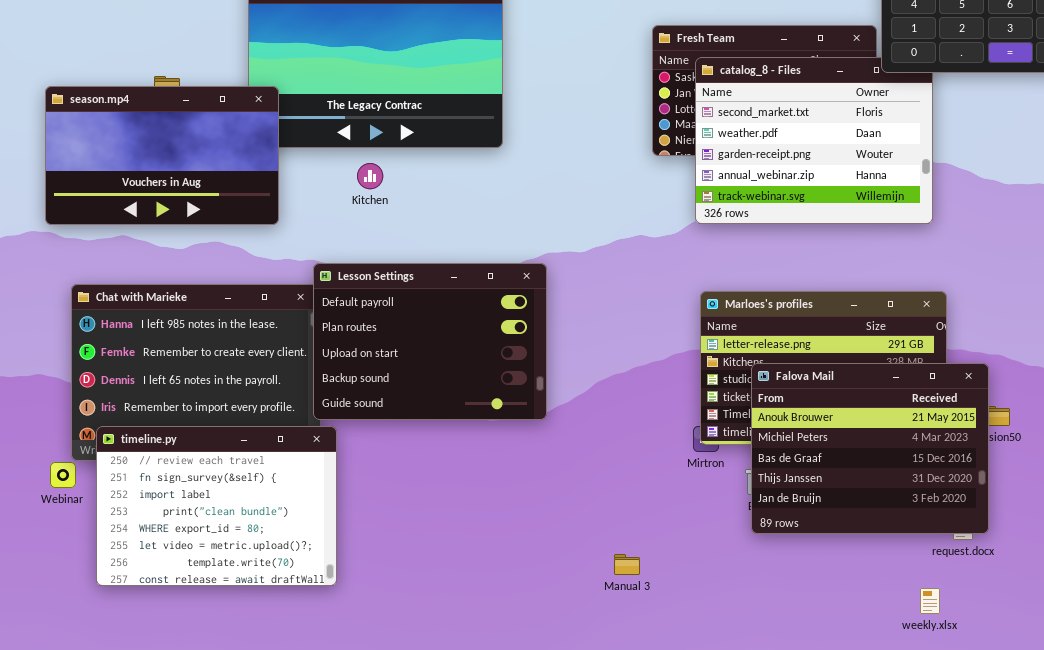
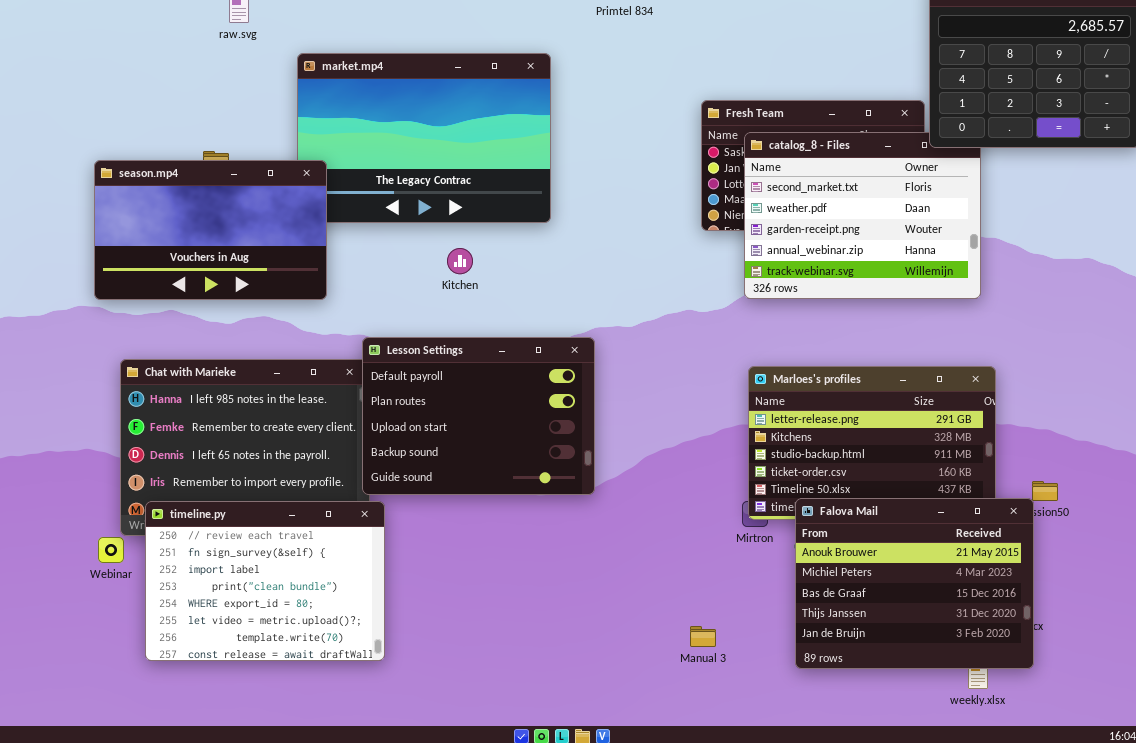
Kitchen: [357,163,383,189] -> [447,248,473,274], moved
Falova Mail: [751,363,989,534] -> [795,498,1034,669], moved
Manual 3: [614,554,640,575] -> [690,626,716,647], moved

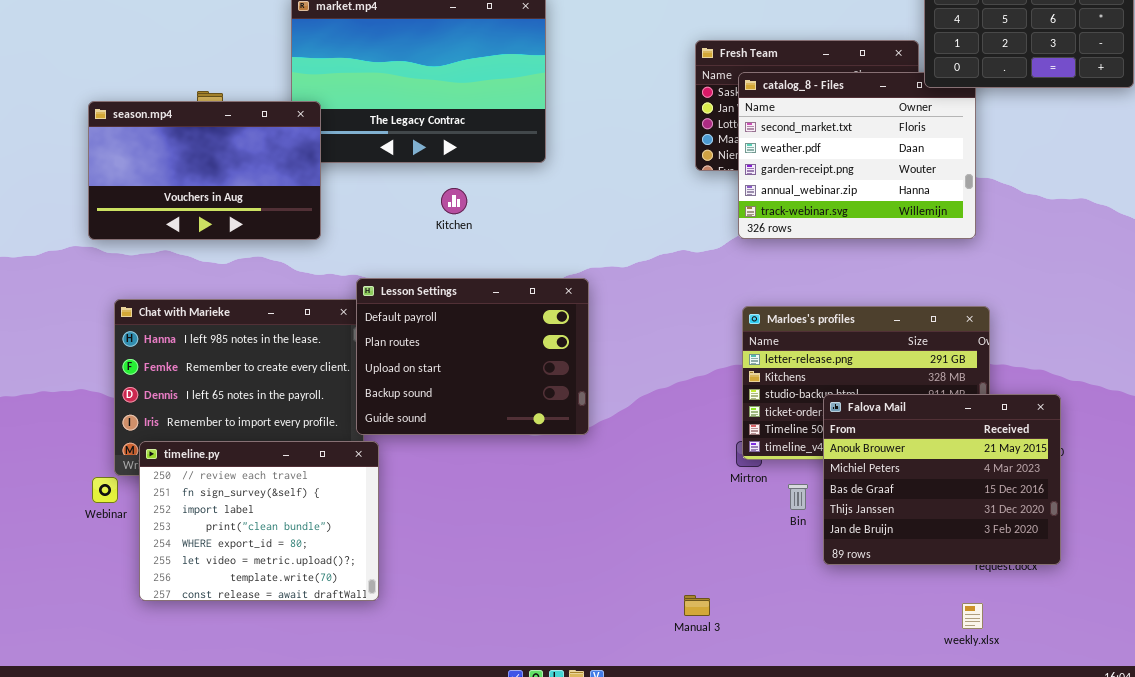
Falova Mail: [795,498,1034,669] -> [823,394,1061,565], moved
Manual 3: [690,626,716,647] -> [684,595,710,616], moved

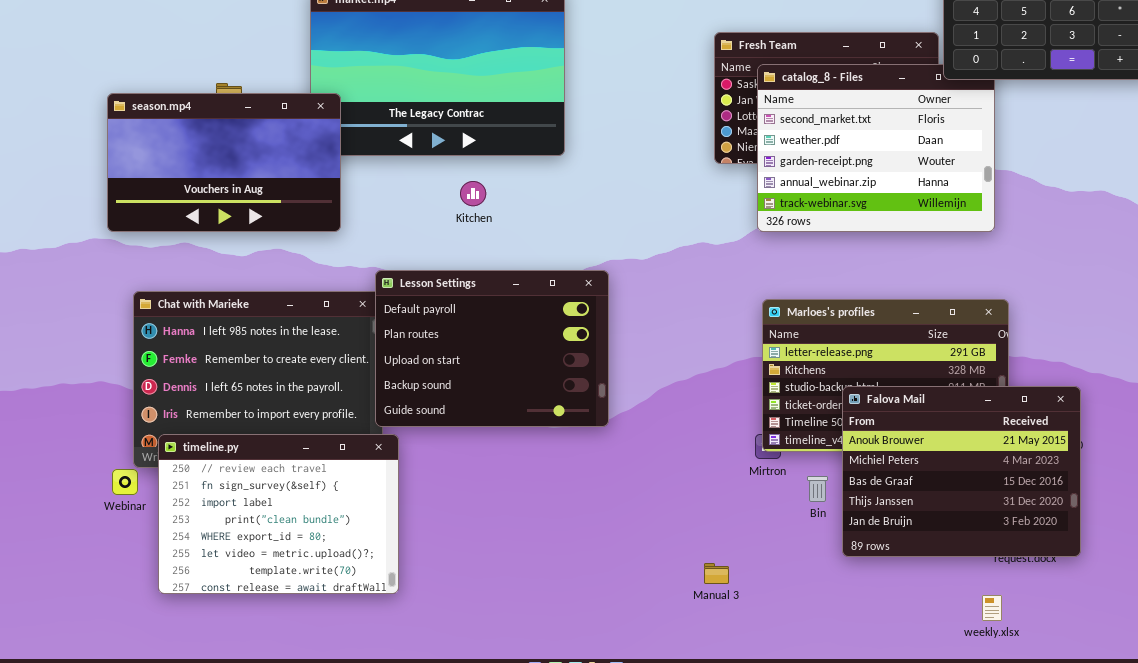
Manual 3: [684,595,710,616] -> [704,563,729,584], moved

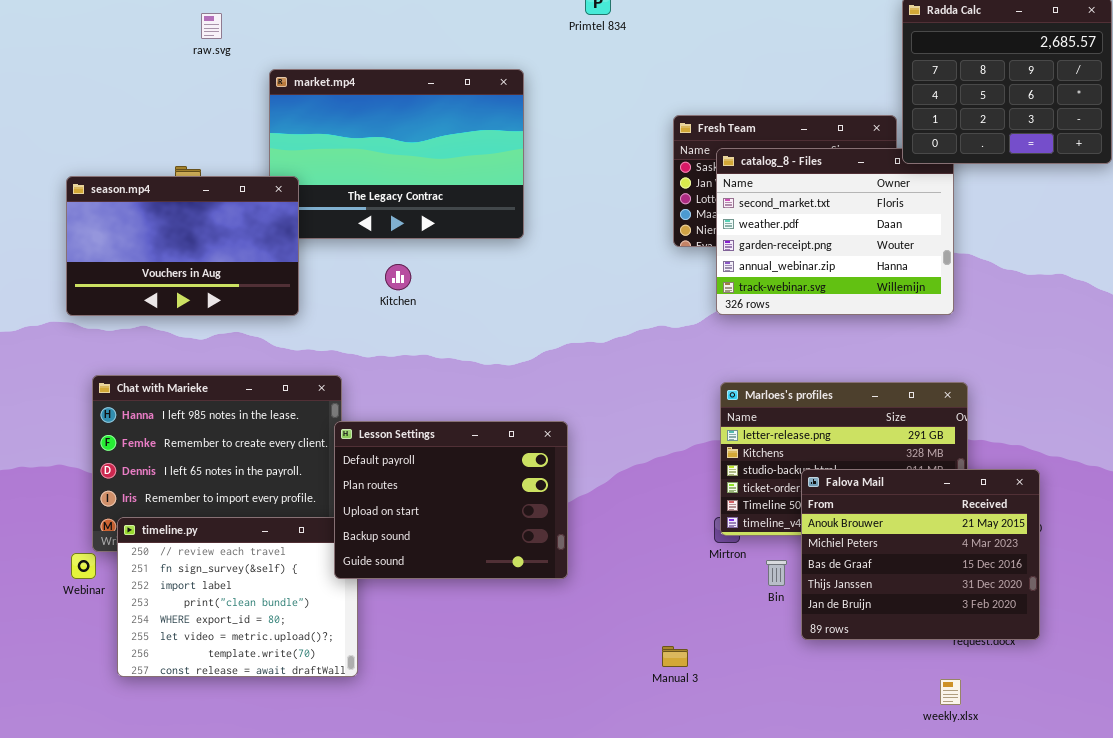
Kitchen: [460,181,486,206] -> [385,264,411,290], moved
Lesson Settings: [375,270,609,427] -> [334,421,568,579], moved

